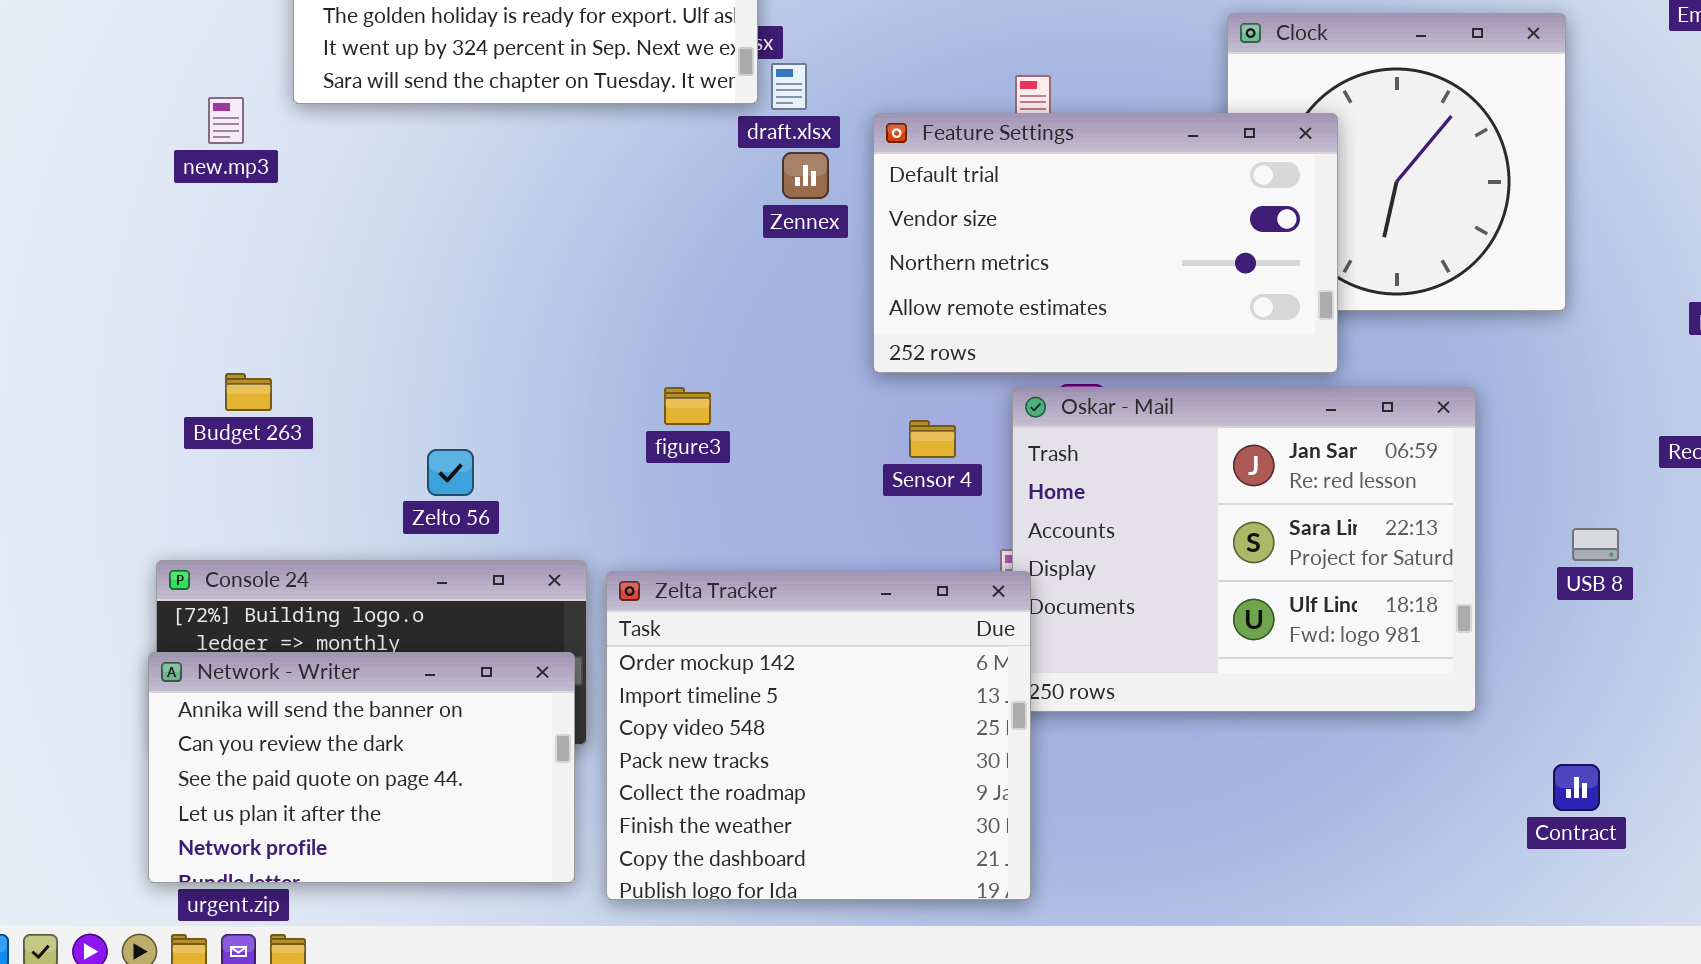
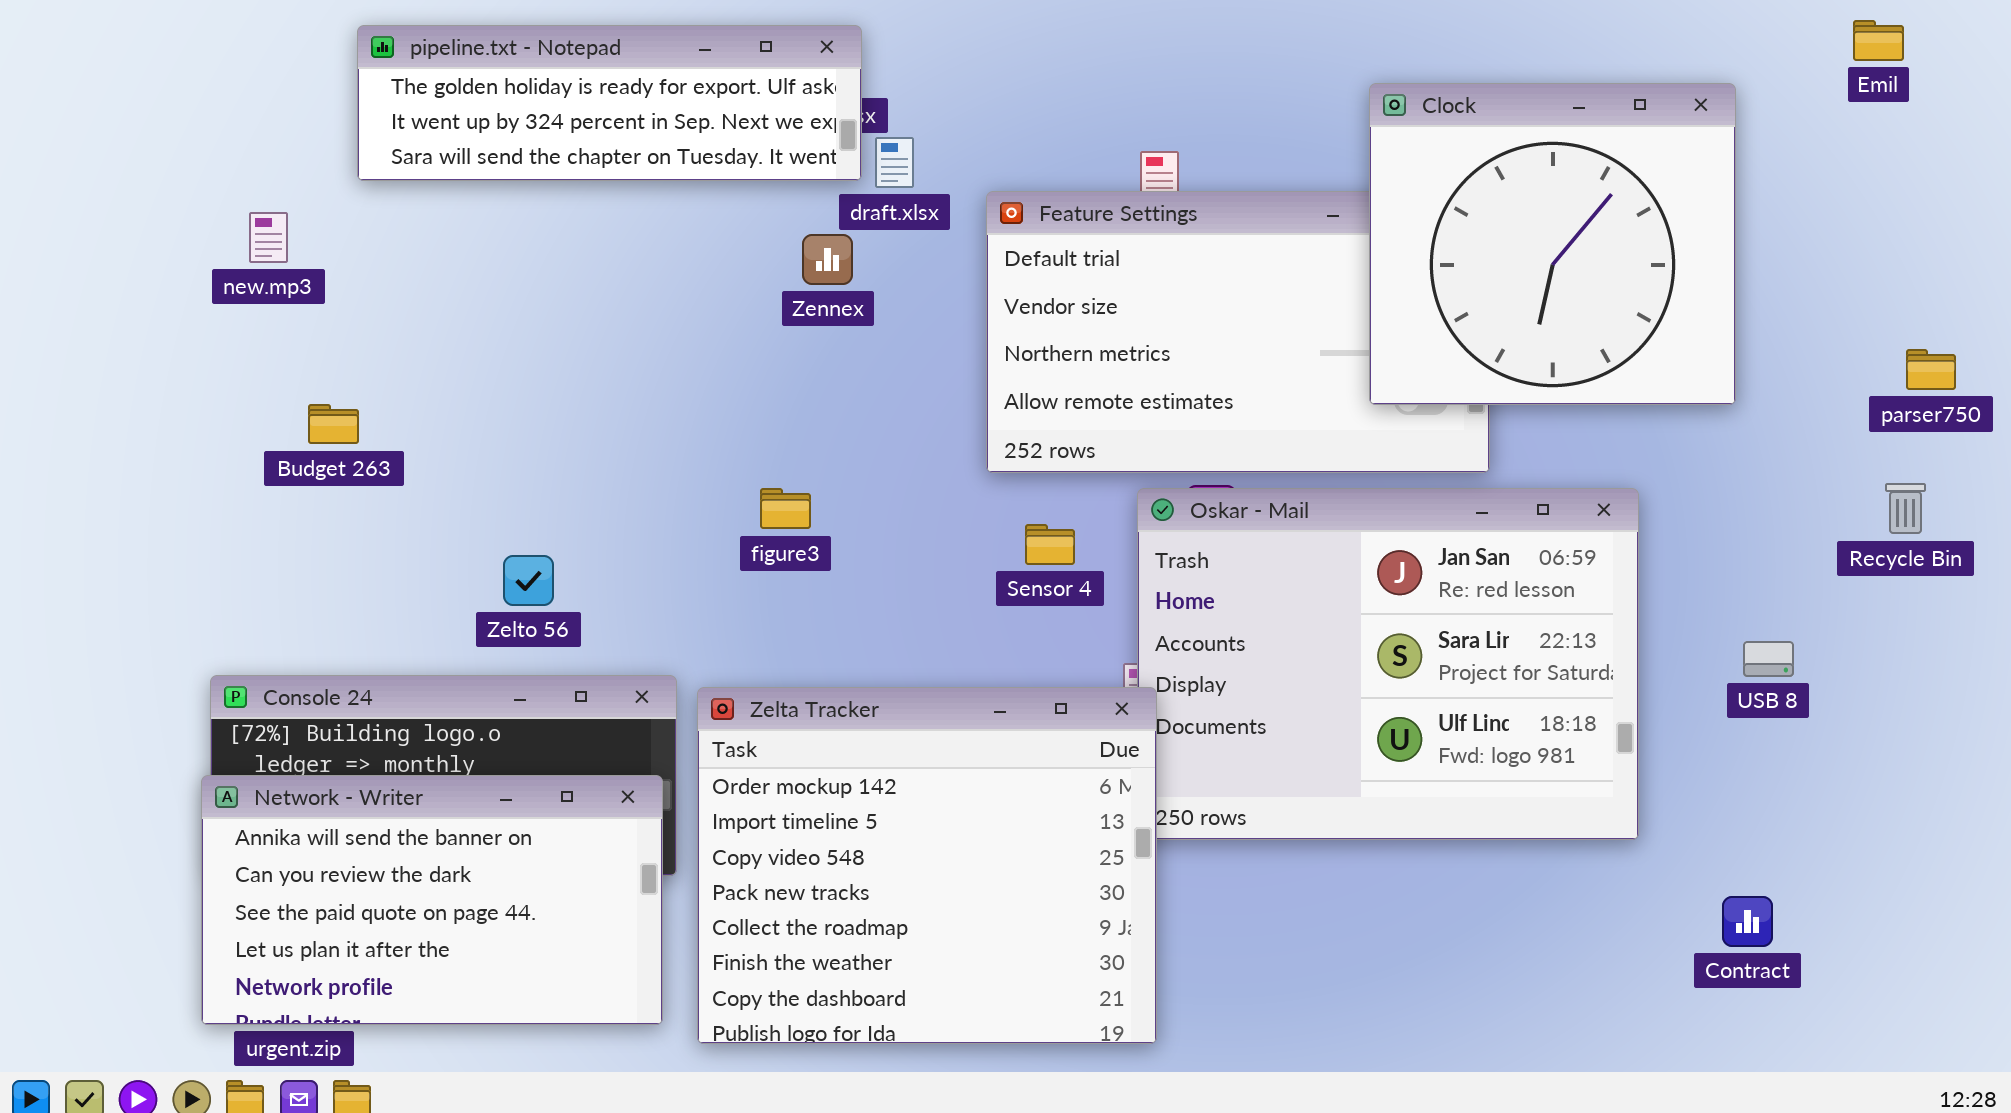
Clock: [1227,13,1566,311] -> [1369,83,1736,405], raised
new.mp3: [208,97,244,144] -> [249,212,288,263], moved
Zennex: [782,152,829,199] -> [802,234,853,285], moved
Budget 263: [225,373,272,411] -> [308,404,359,444], moved

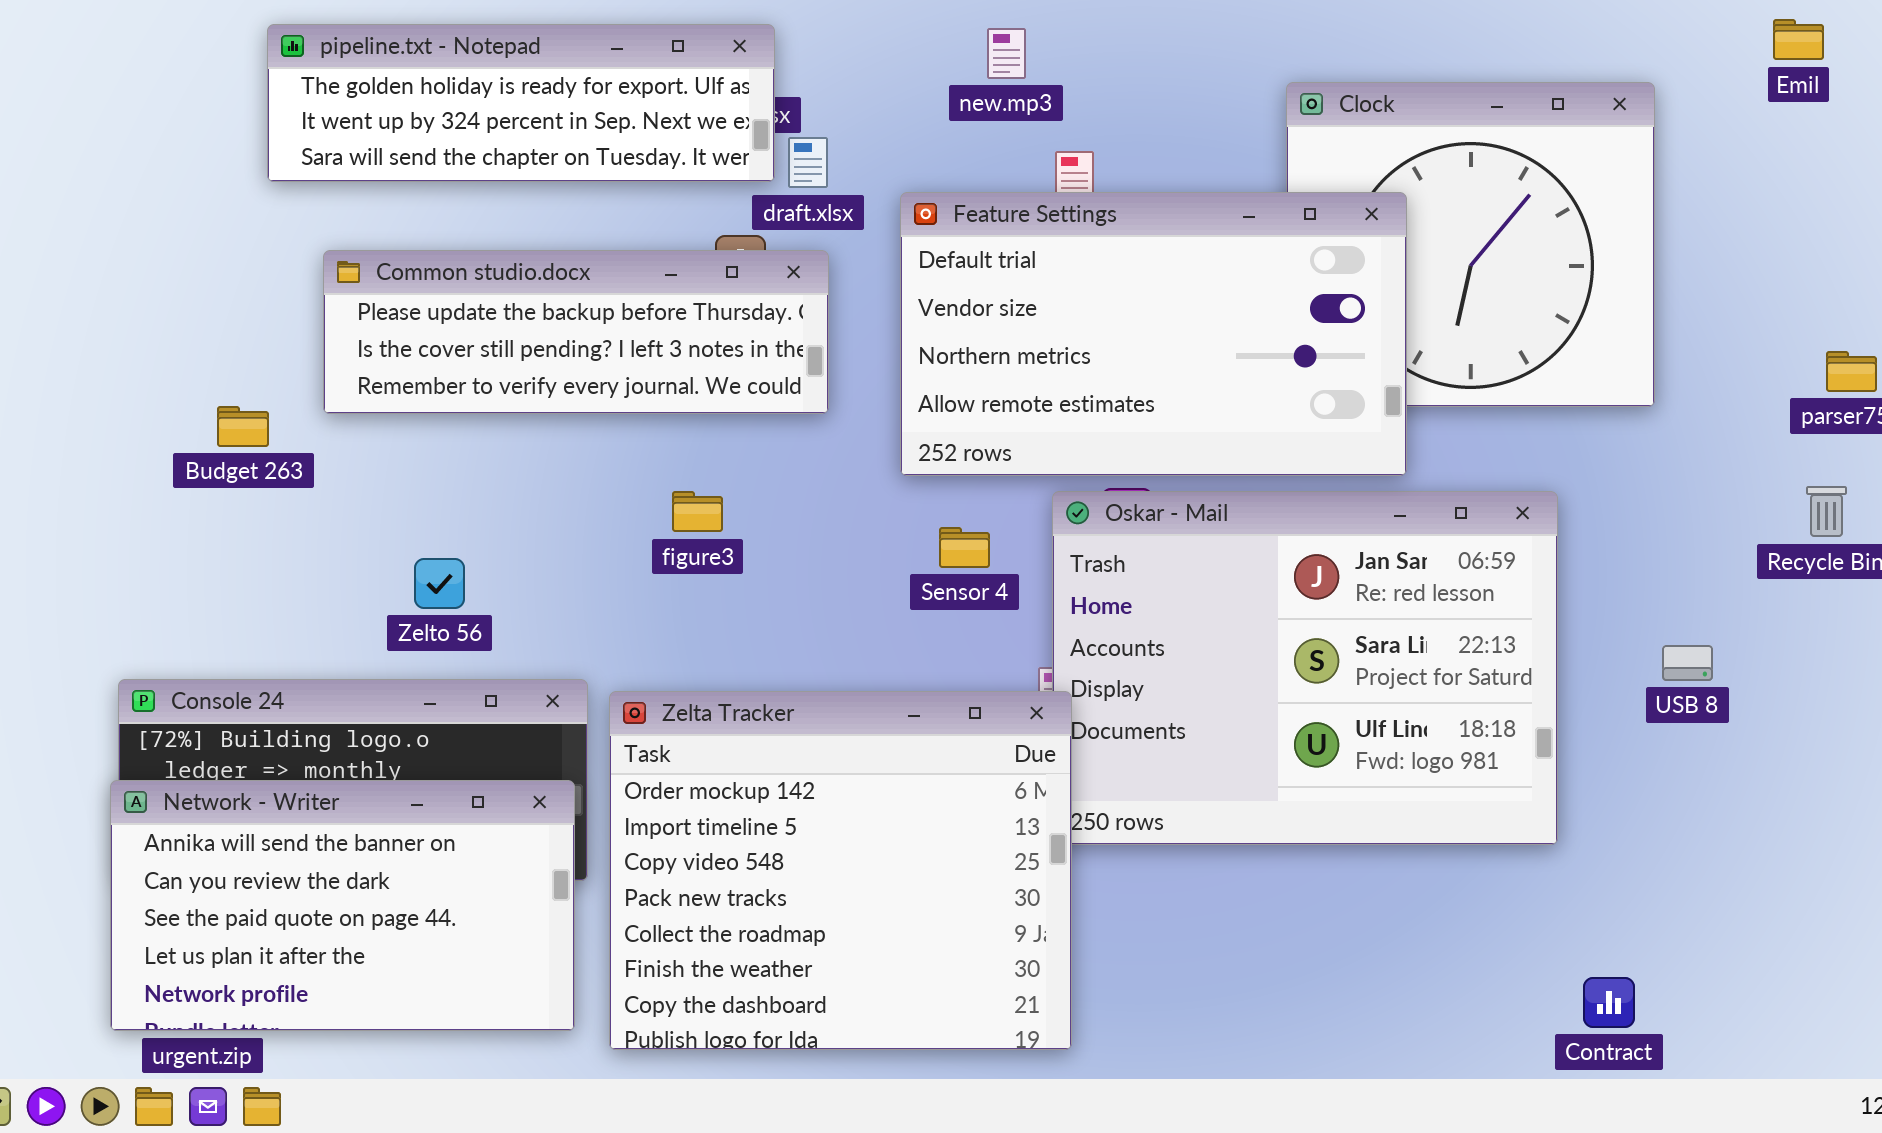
Feature Settings: [986,191,1490,473] -> [900,192,1407,476], raised
new.mp3: [249,212,288,263] -> [987,28,1026,79], moved
Common studio.docx: none -> [323,250,829,414], opened
Contract: [1722,896,1773,947] -> [1583,977,1635,1028], moved

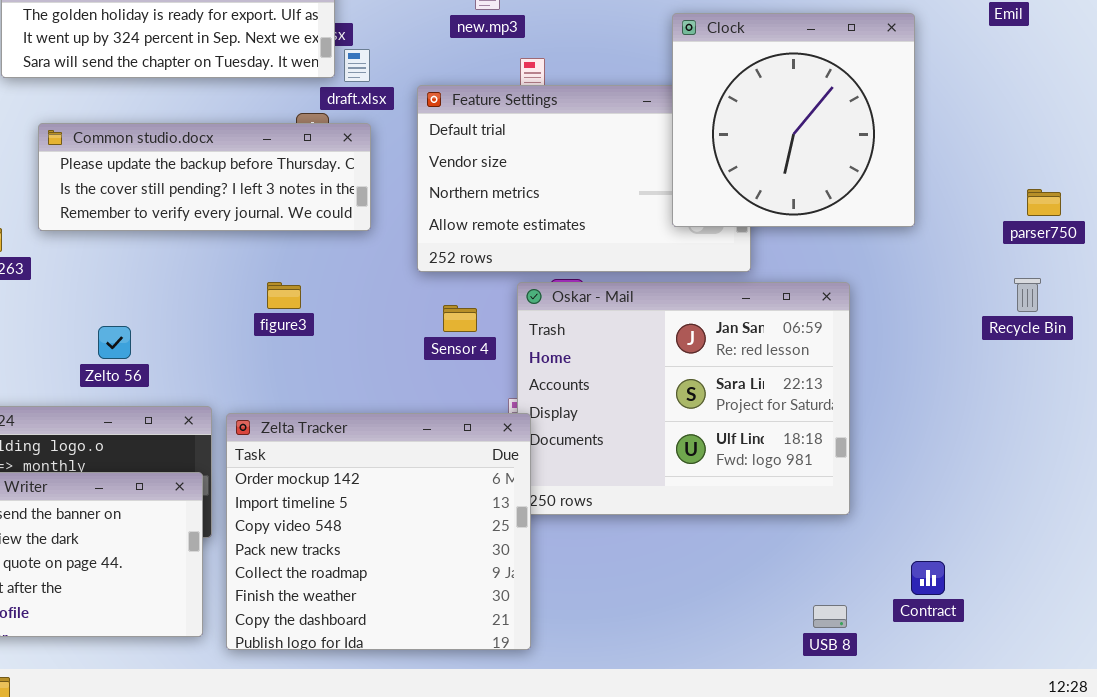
Clock: [1286,82,1655,407] -> [672,13,915,227], raised
USB 8: [1662,645,1713,681] -> [813,605,847,628], moved
Contract: [1583,977,1635,1028] -> [911,561,945,595], moved

